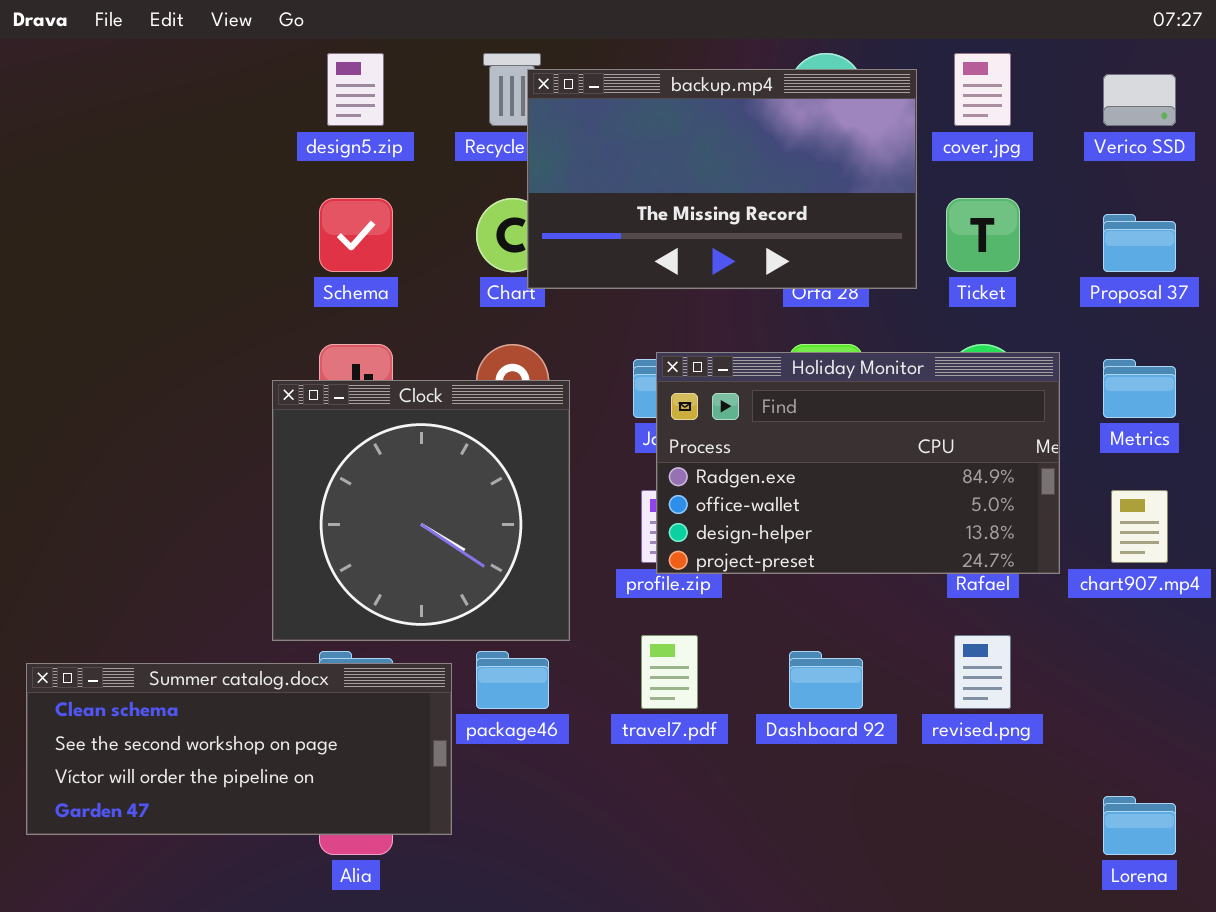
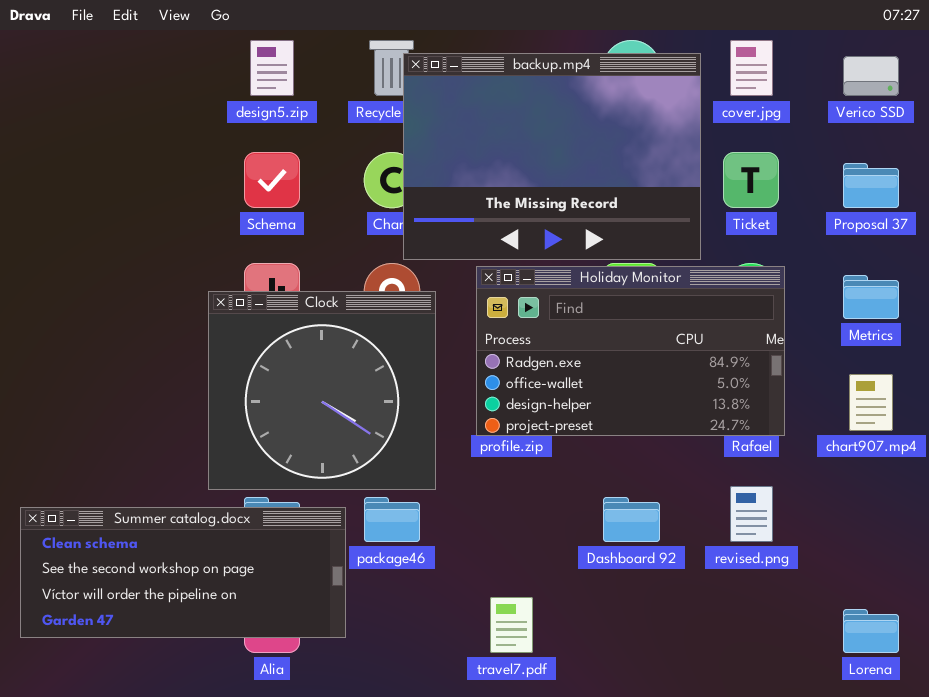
backup.mp4: [527,69,917,289] -> [403,53,701,260], resized
Holiday Monitor: [656,352,1060,574] -> [476,266,785,436], moved
travel7.pdf: [641,635,698,709] -> [490,597,533,653], moved

